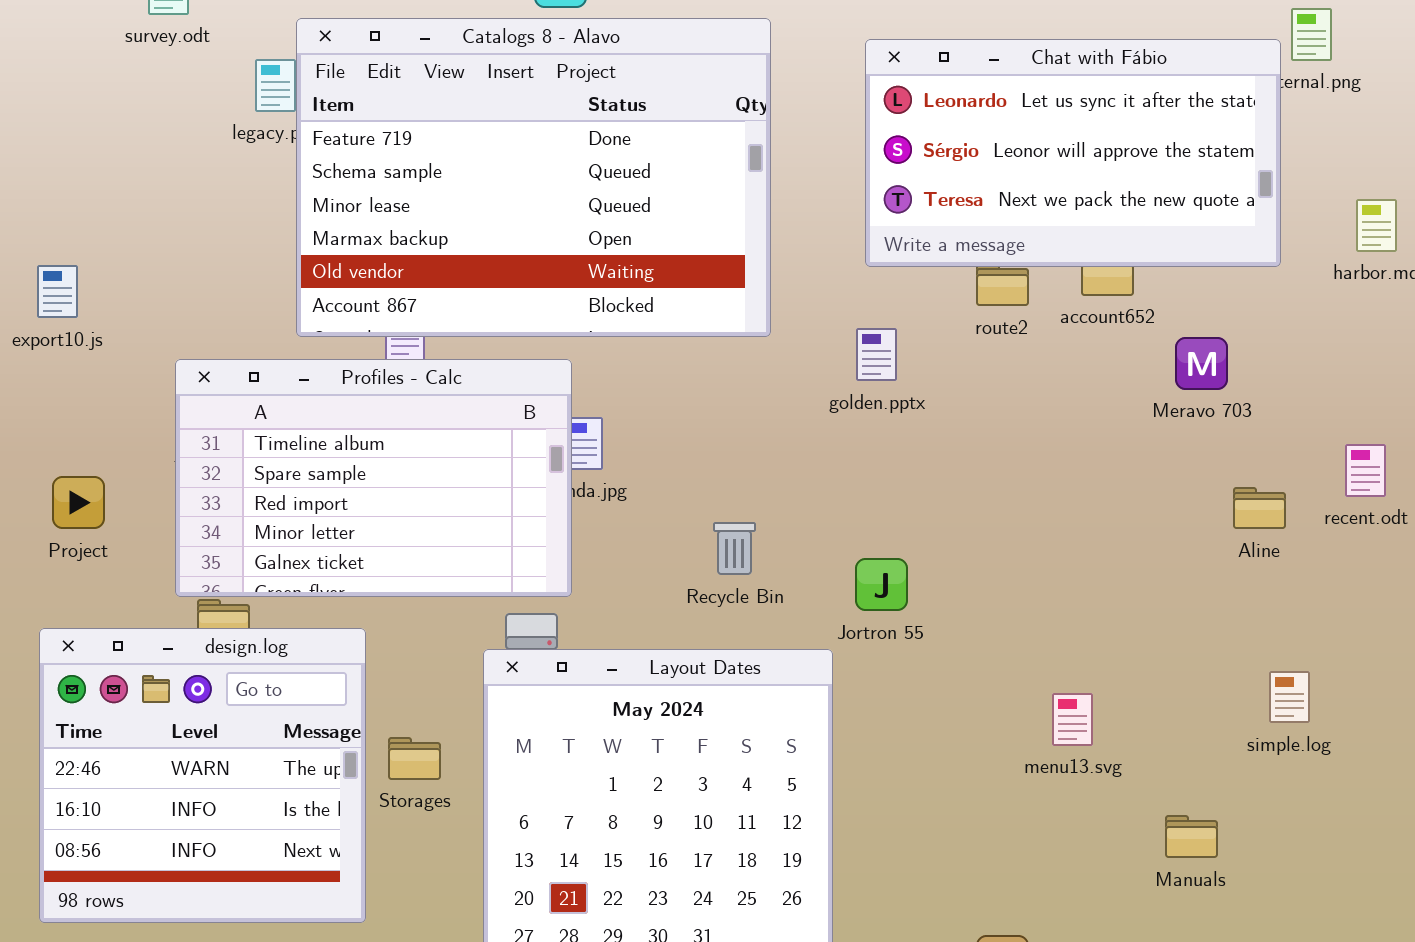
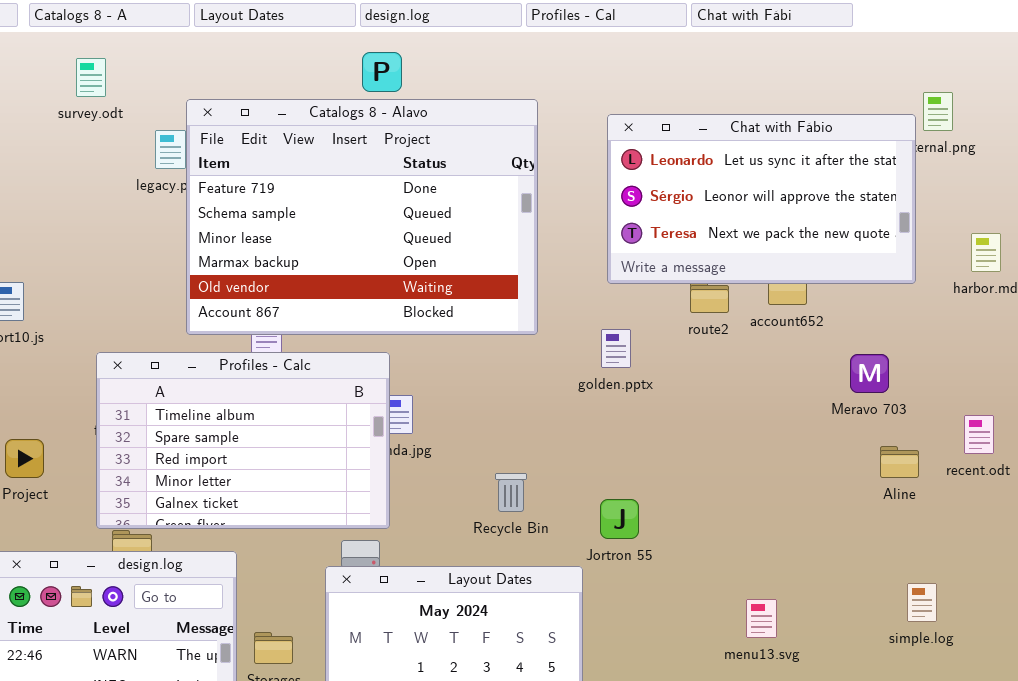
Meravo 703: [1175,337,1228,390] -> [850,354,889,393], moved

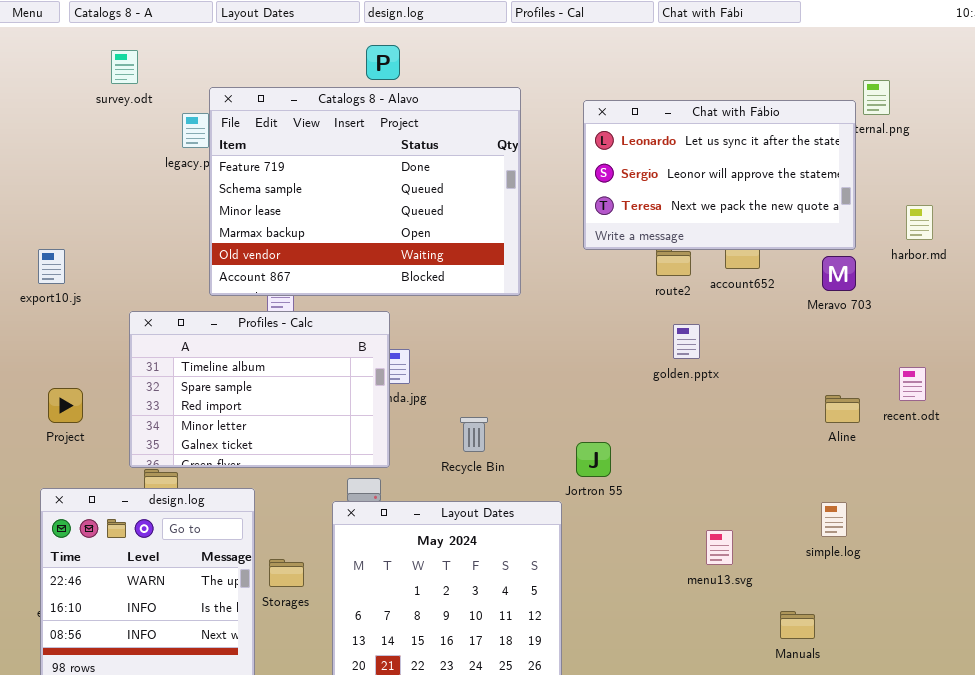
golden.pptx: [601,329,631,368] -> [673,324,700,359], moved
Meravo 703: [850,354,889,393] -> [822,256,856,291], moved
Recycle Bin: [495,473,527,512] -> [460,417,488,452], moved
simple.log: [907,583,937,622] -> [821,502,847,537], moved

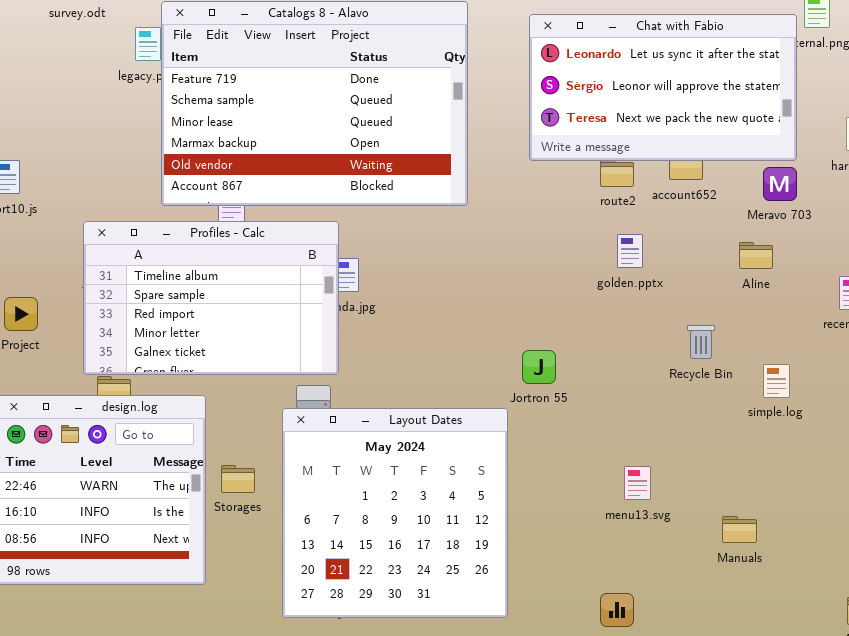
Aline: [825,395,860,423] -> [739,242,773,269], moved
Recycle Bin: [460,417,488,452] -> [687,325,715,359], moved
simple.log: [821,502,847,537] -> [763,364,790,398], moved
menu13.svg: [706,530,733,565] -> [624,466,651,500], moved

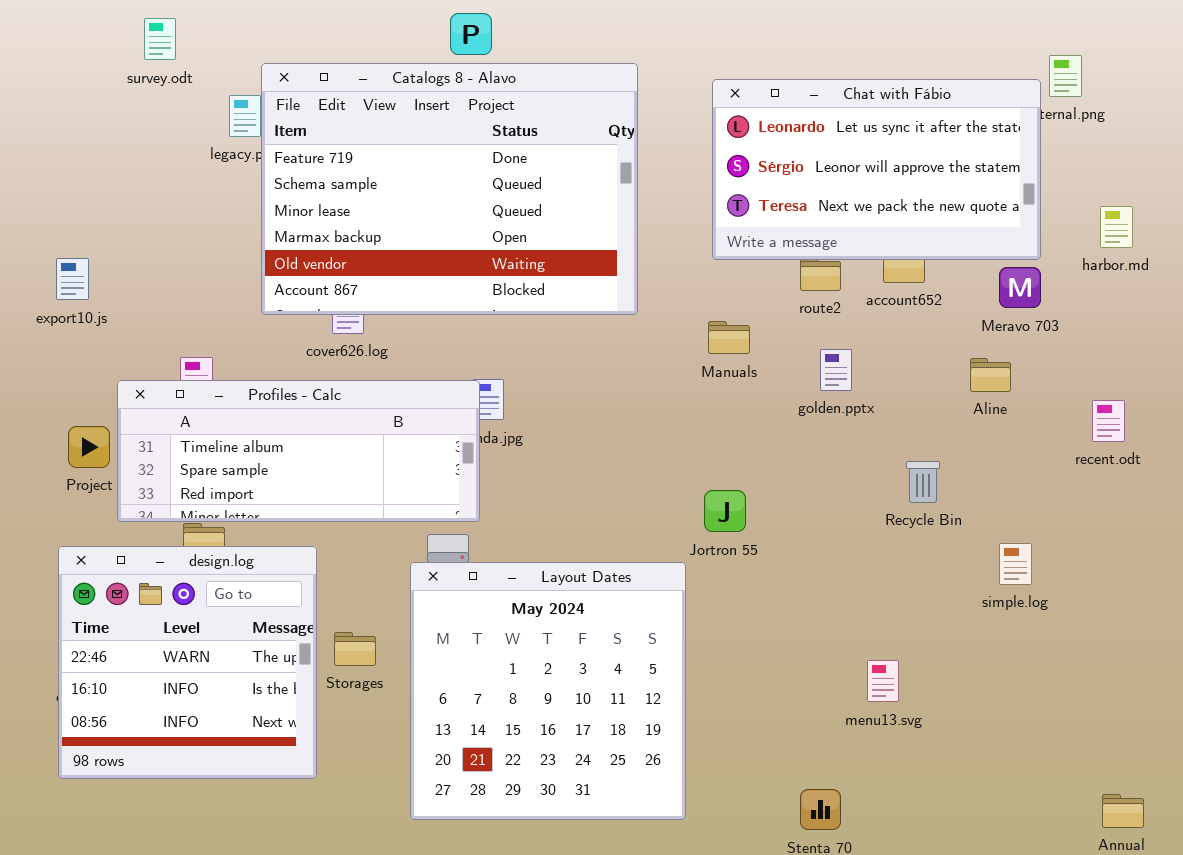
Profiles - Calc: [83,221,339,375] -> [117,380,480,522], resized
simple.log: [763,364,790,398] -> [999,543,1032,585], moved
menu13.svg: [624,466,651,500] -> [867,660,899,702], moved
Manuals: [722,516,757,543] -> [708,321,750,354], moved

